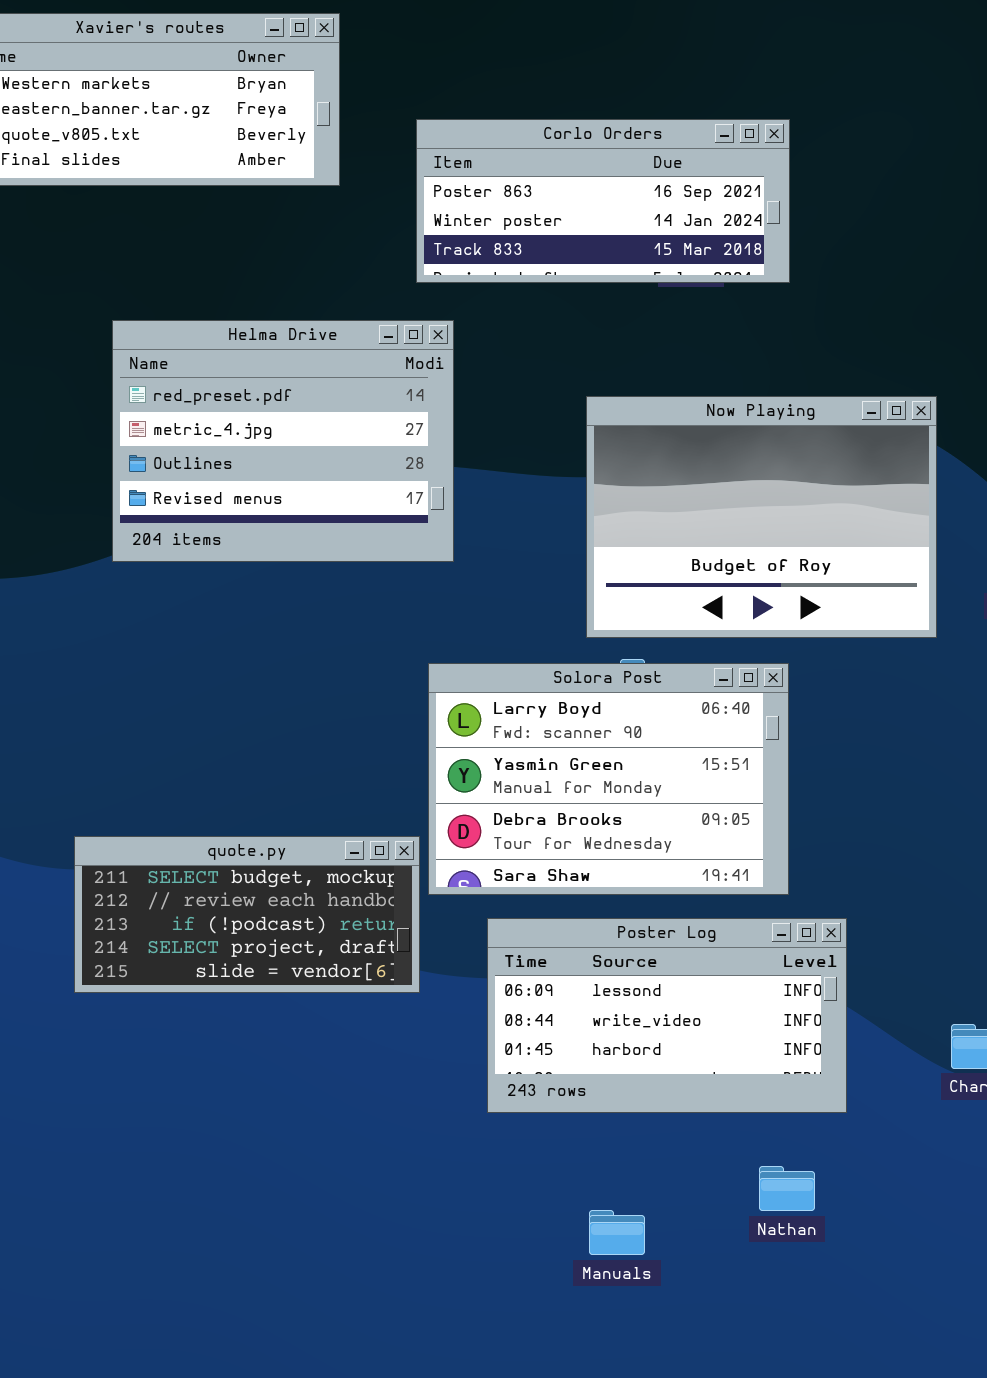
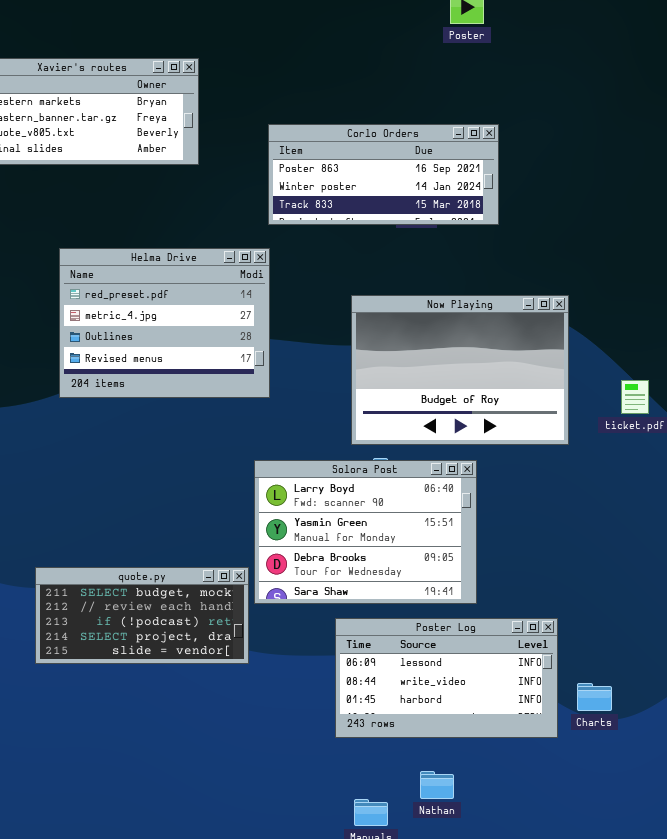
Corlo Orders: [416,119,790,283] -> [268,124,499,225], moved
Poster Log: [487,918,847,1113] -> [335,618,558,738], moved
Nathan: [759,1166,815,1211] -> [420,771,454,799], moved

